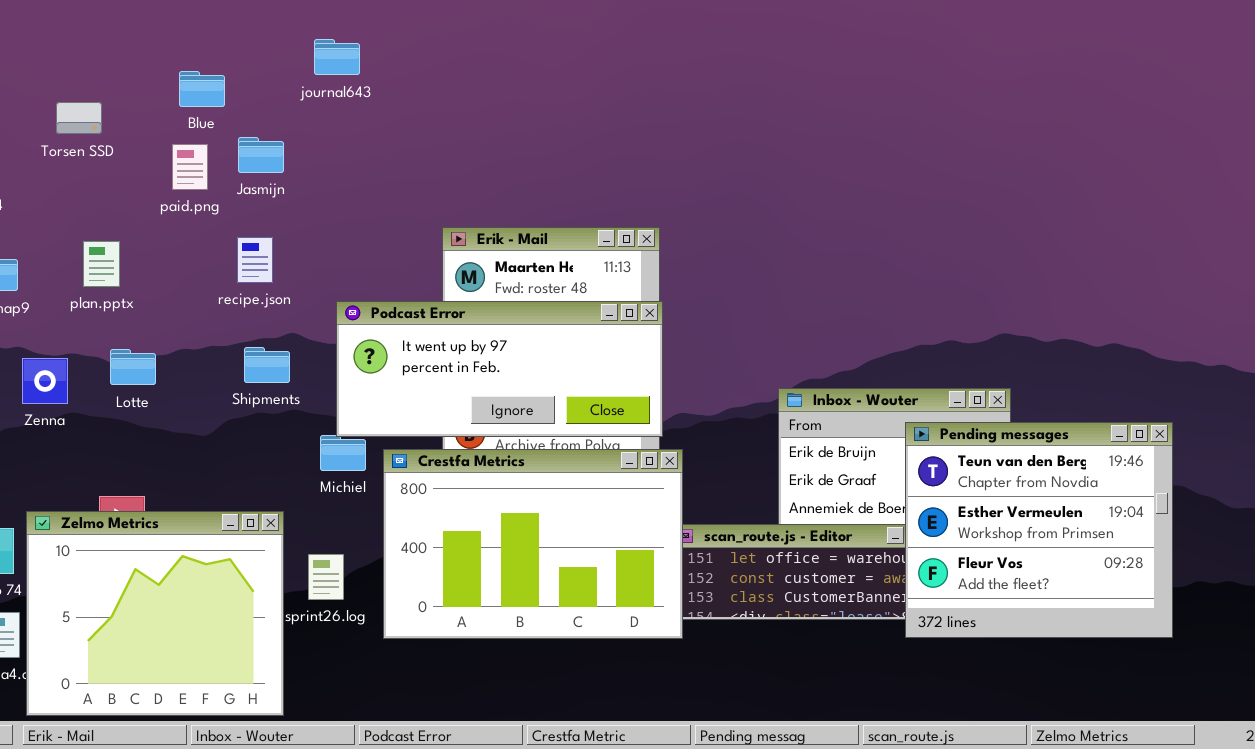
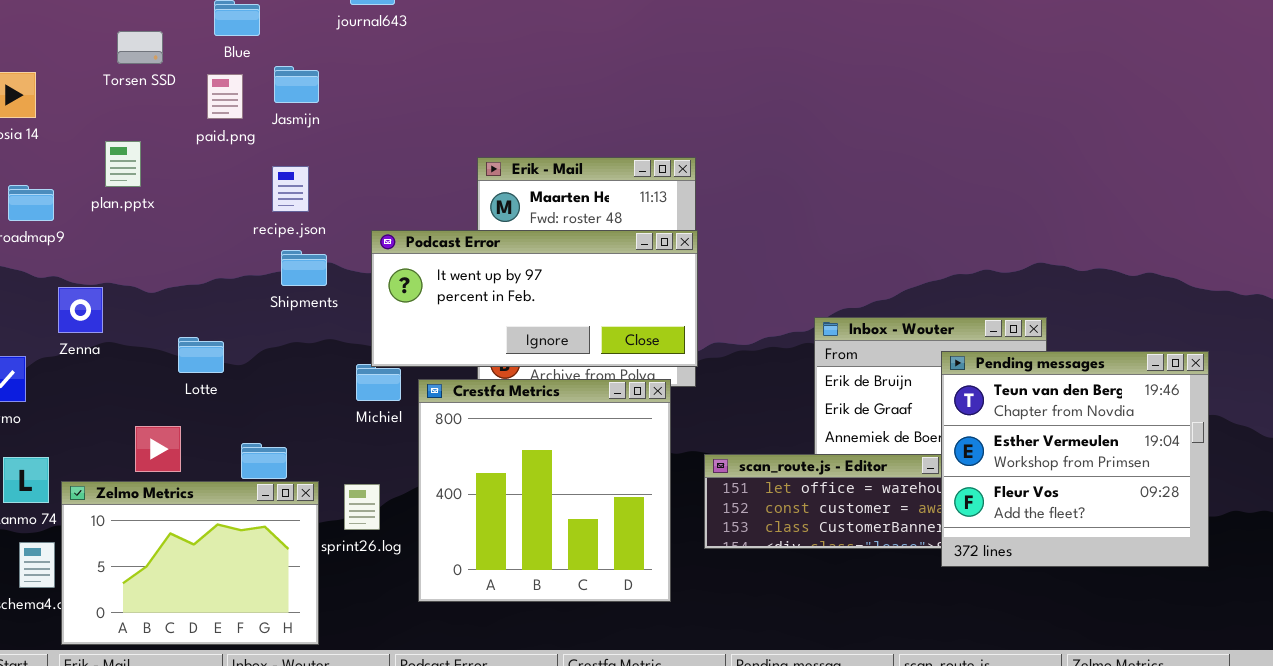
Torsen SSD: [56,102,102,134] -> [117,31,163,64], moved
plan.pptx: [83,241,120,287] -> [105,141,141,187], moved
Shipments: [244,347,290,383] -> [281,250,327,286], moved
Lotte: [110,349,156,385] -> [178,337,224,373], moved
Crestfa Metrics: [383,449,683,639] -> [418,379,671,602], resized
Zelmo Metrics: [26,511,284,716] -> [61,481,319,645], resized

